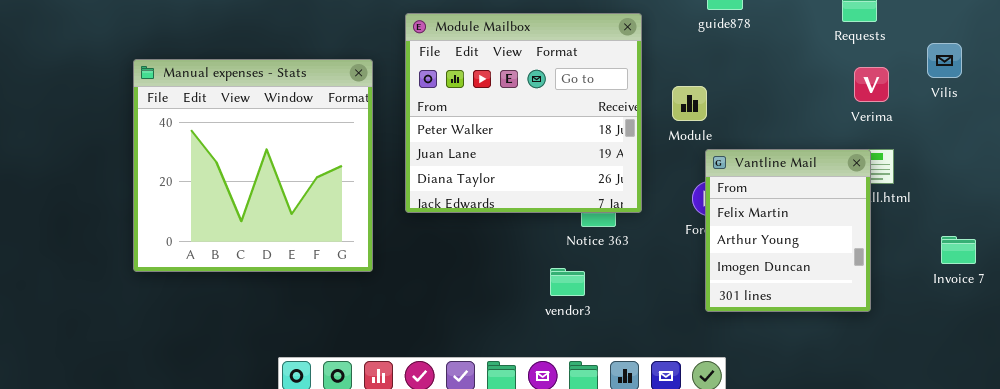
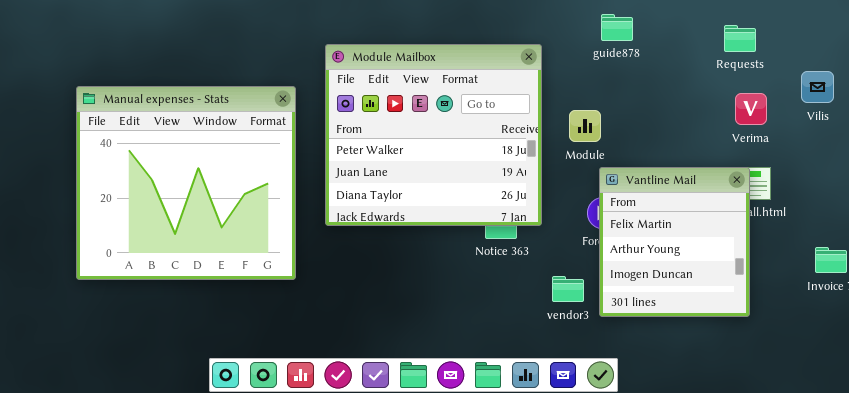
vendor3: [550,268,585,296] -> [552,276,584,302], moved

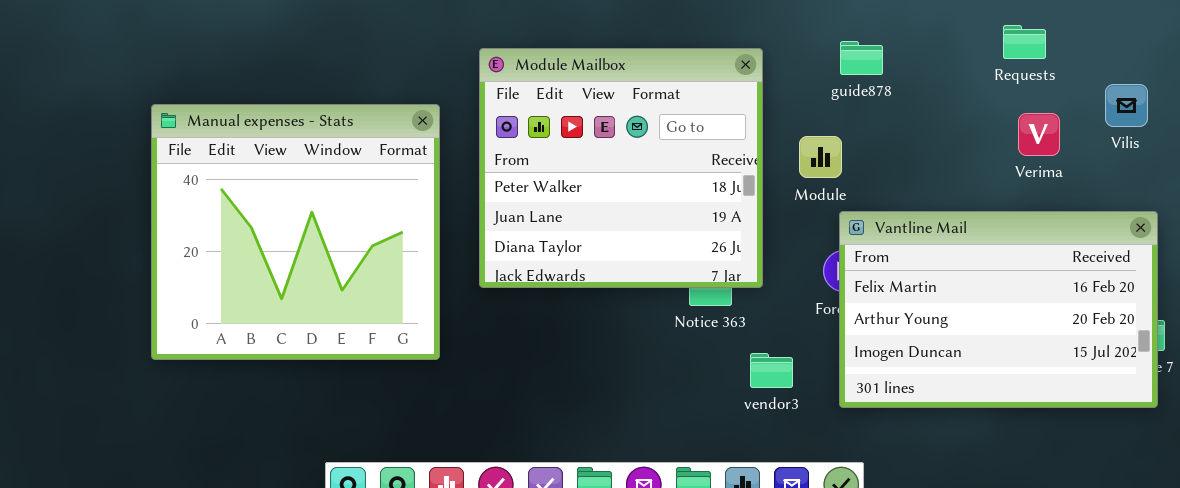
guide878: [601,14,633,41] -> [840,41,883,75], moved
Vantline Mail: [599,167,750,317] -> [839,211,1158,408], resized
vendor3: [552,276,584,302] -> [750,353,793,388], moved

